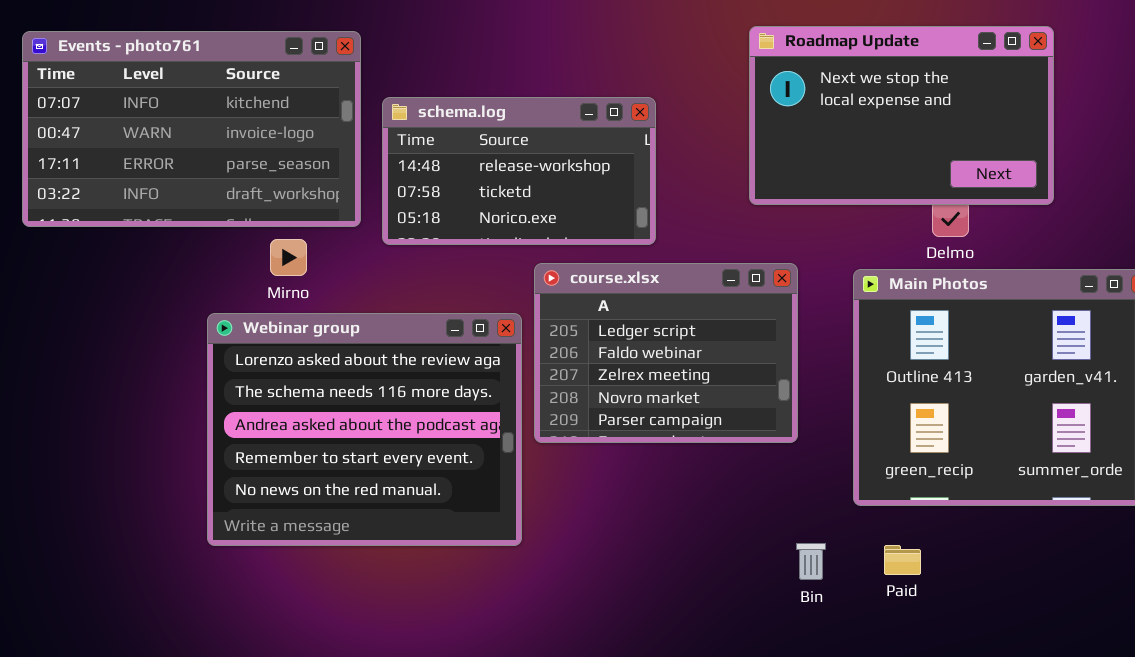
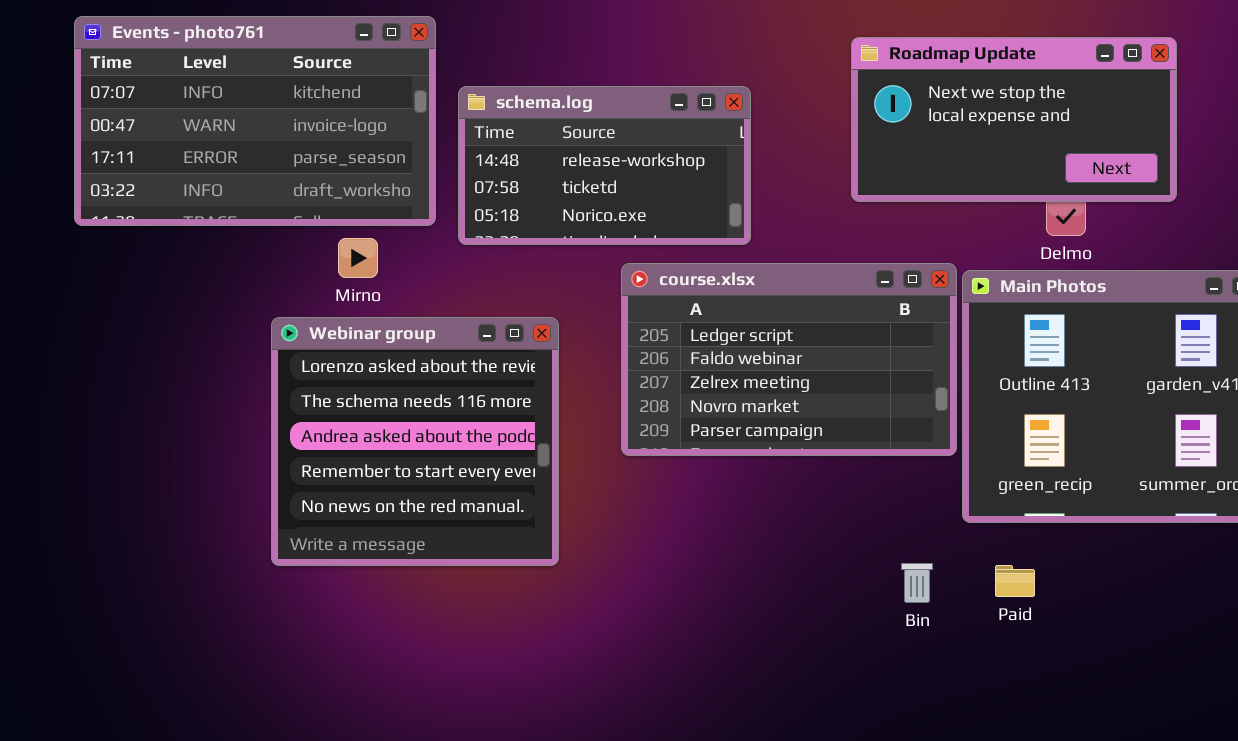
Roadmap Update: [749,26,1054,205] -> [851,37,1177,202], resized
course.xlsx: [534,263,798,443] -> [621,263,957,456], resized
Webinar group: [207,313,522,546] -> [271,317,559,566], resized

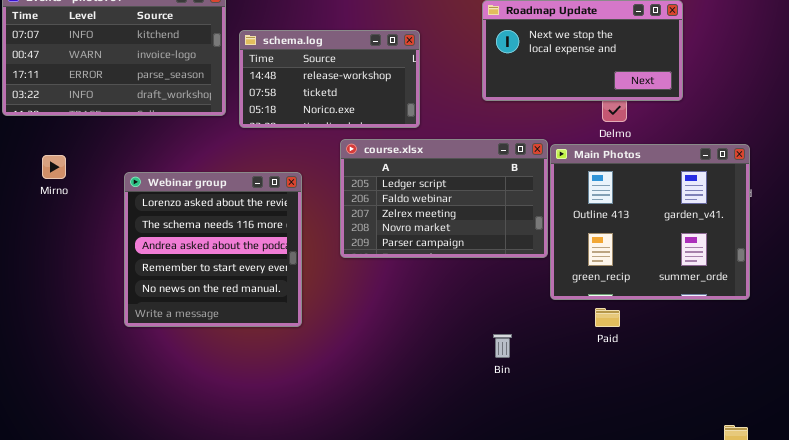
Mirno: [338,238,378,278] -> [42,155,66,179], moved
Bin: [901,563,933,603] -> [493,334,512,358], moved
Paid: [995,565,1035,597] -> [595,308,620,327], moved

